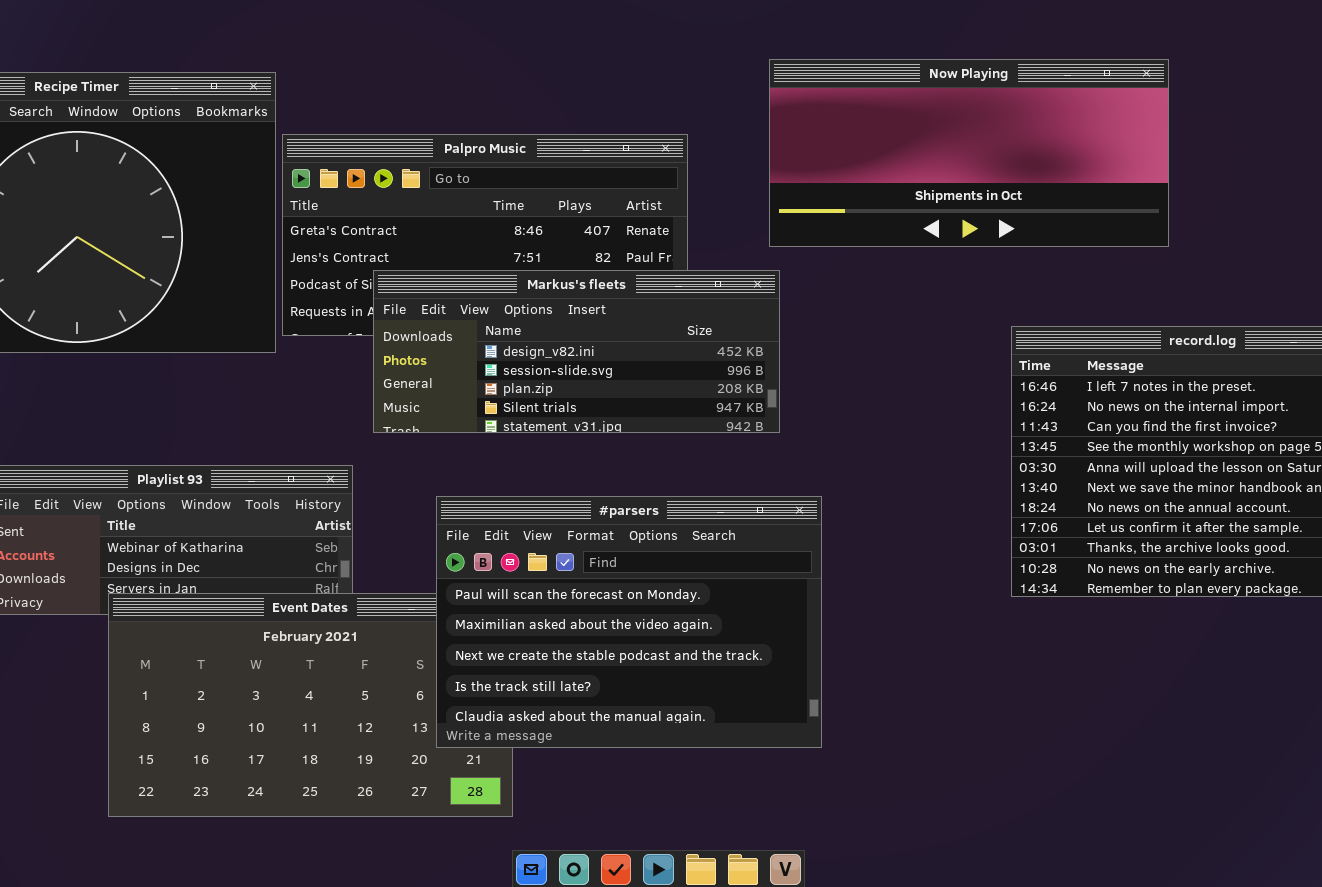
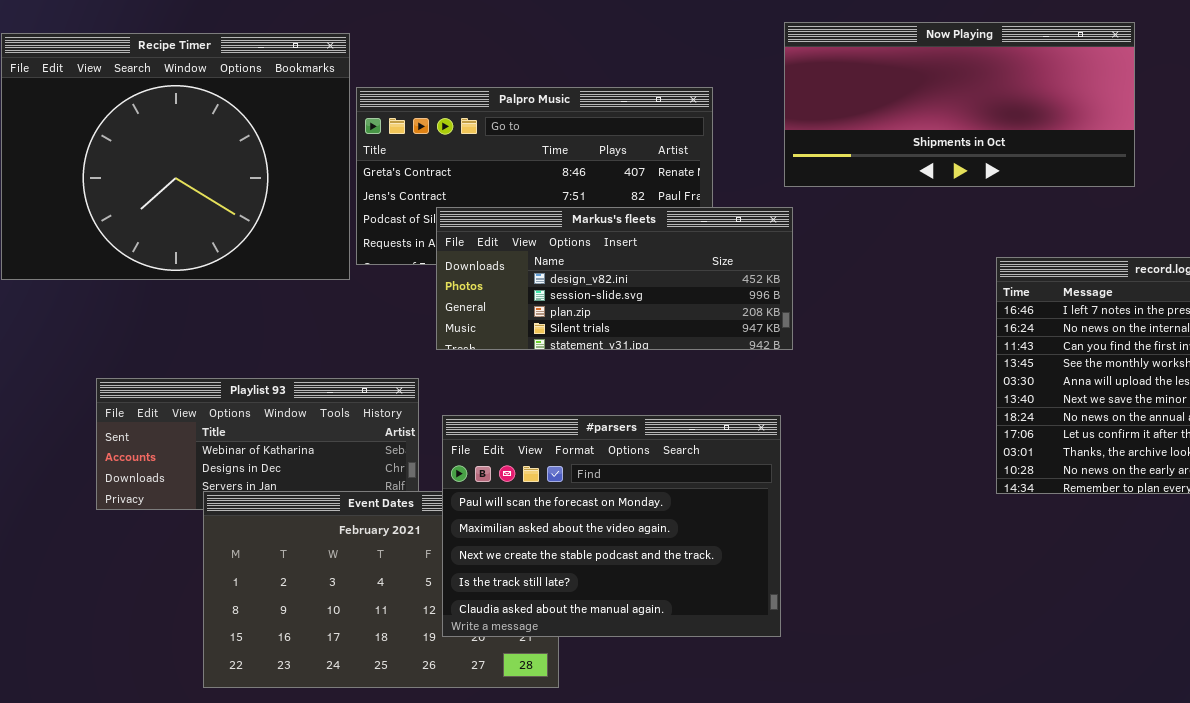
#parsers: [436,496,822,748] -> [442,415,781,637], moved

